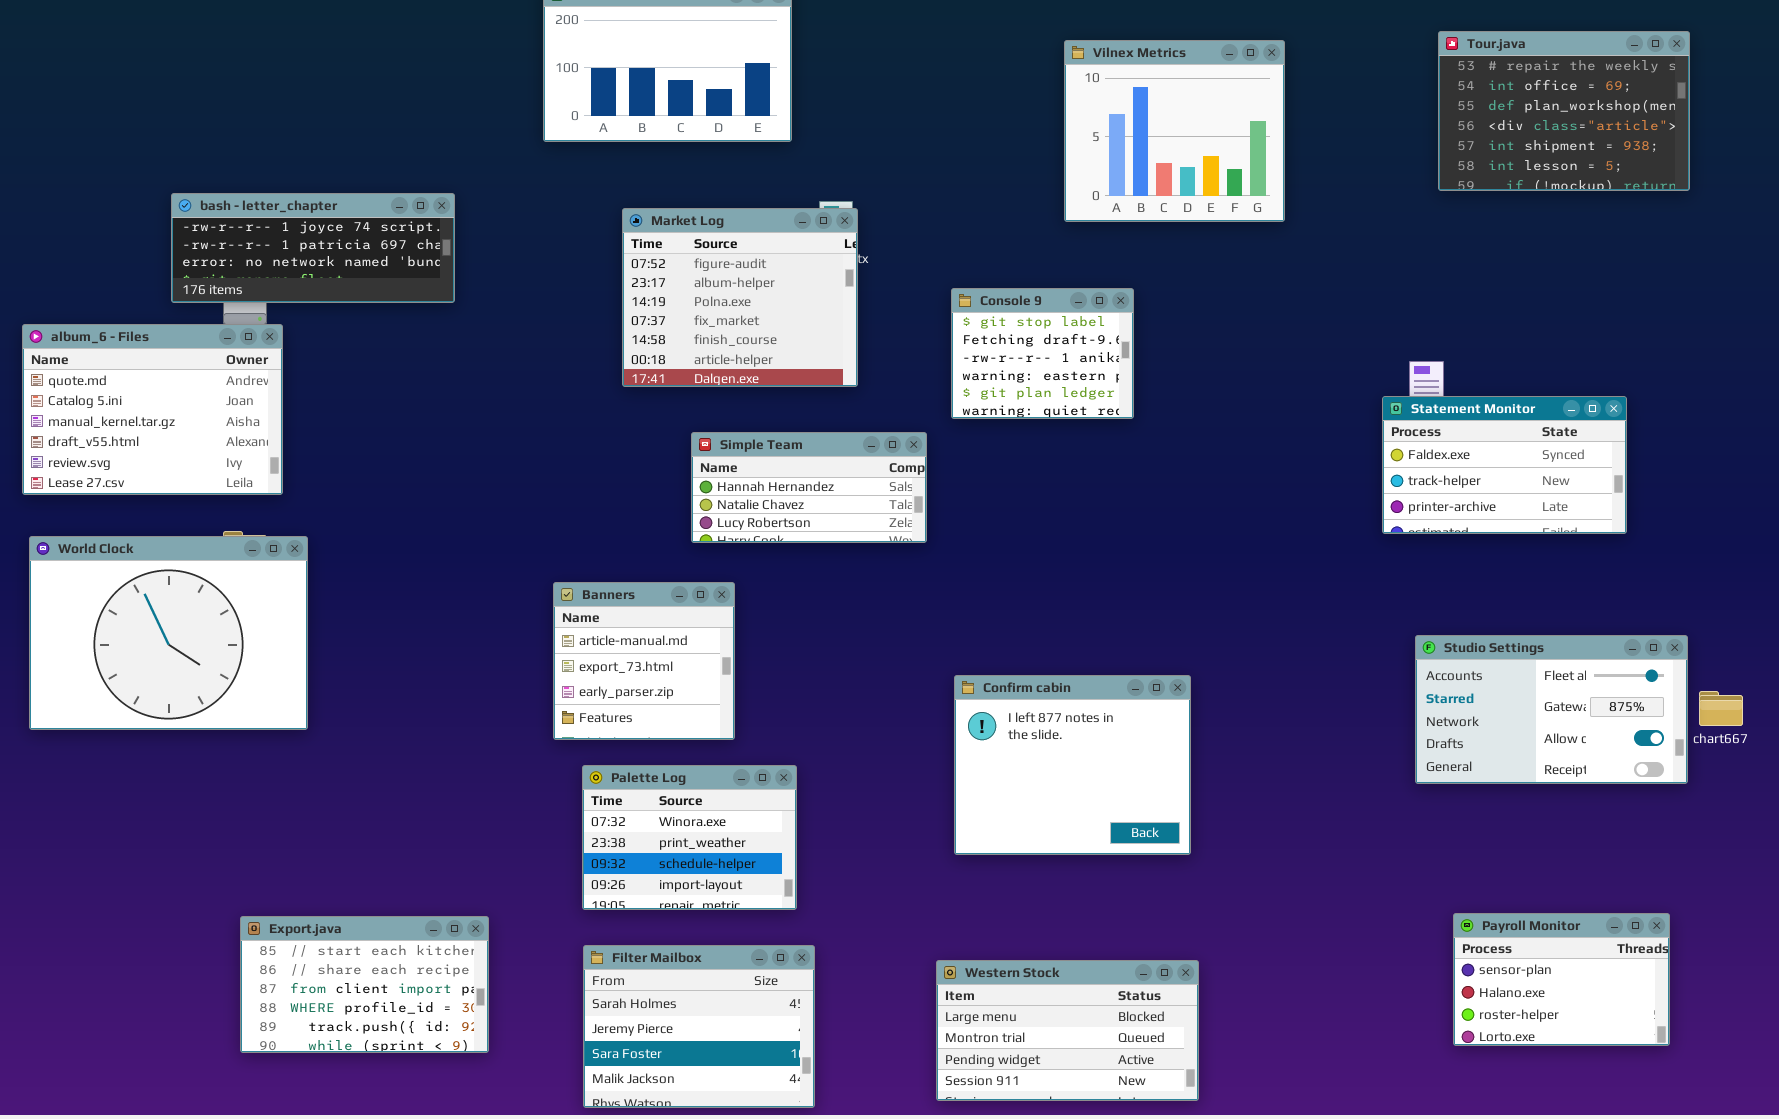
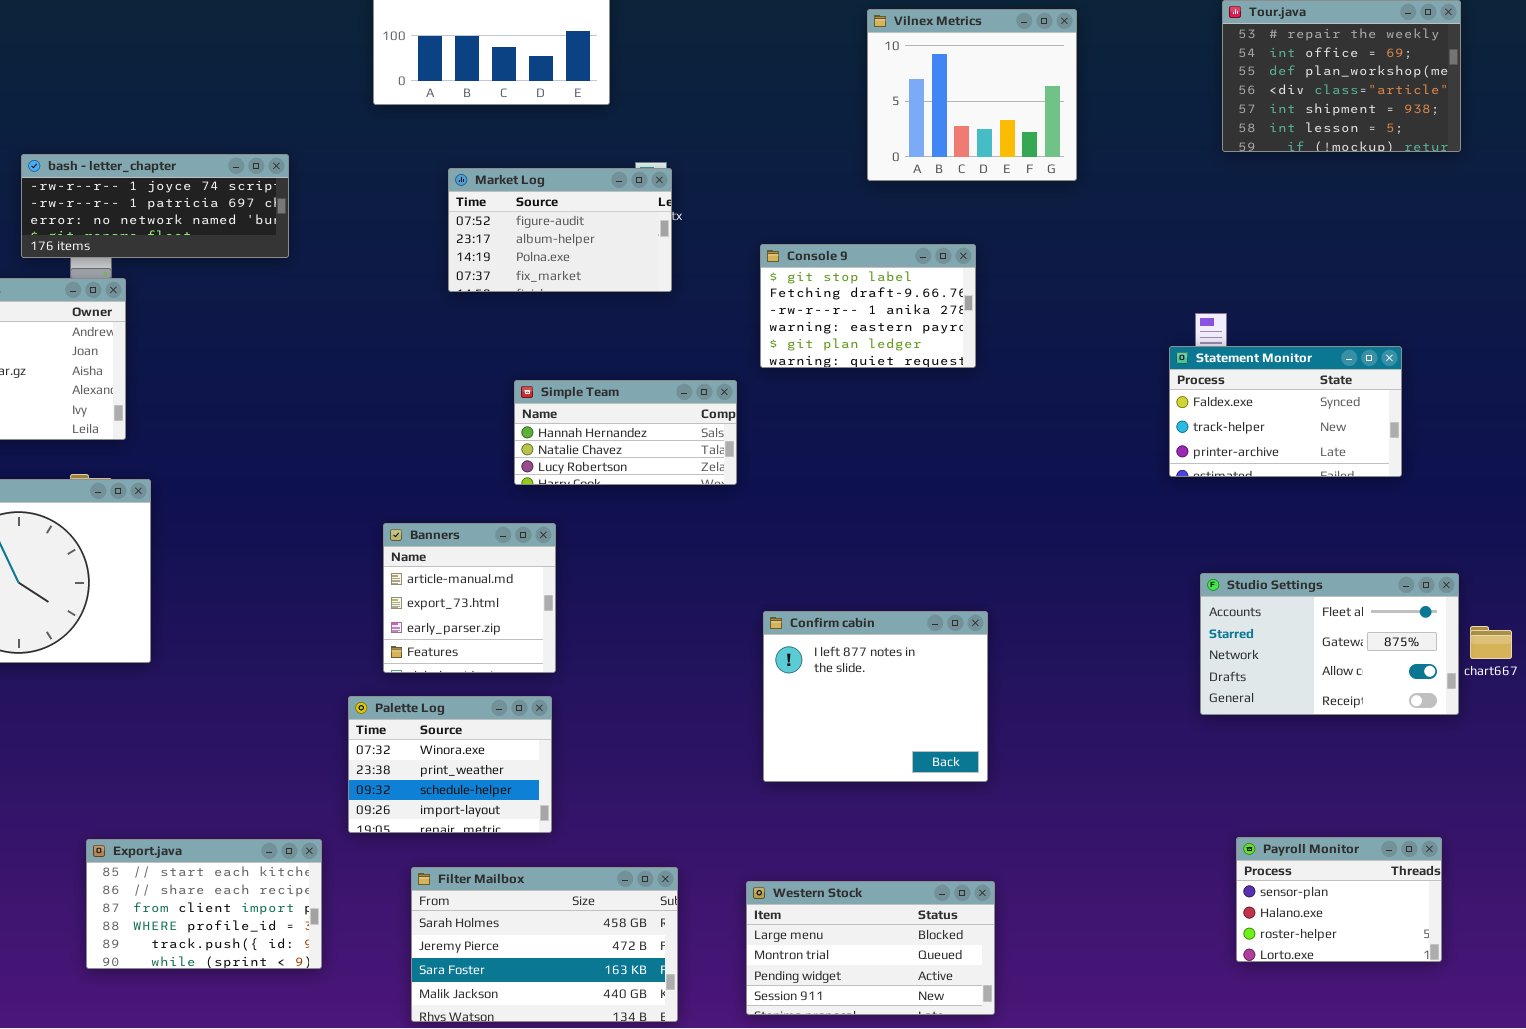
Market Log: [622,208,858,387] -> [448,168,672,292], resized
Console 9: [951,288,1134,419] -> [760,244,976,368], resized
Palette Log: [582,765,797,910] -> [348,696,552,833], moved
Filter Mailbox: [583,945,815,1108] -> [411,867,678,1022], resized

